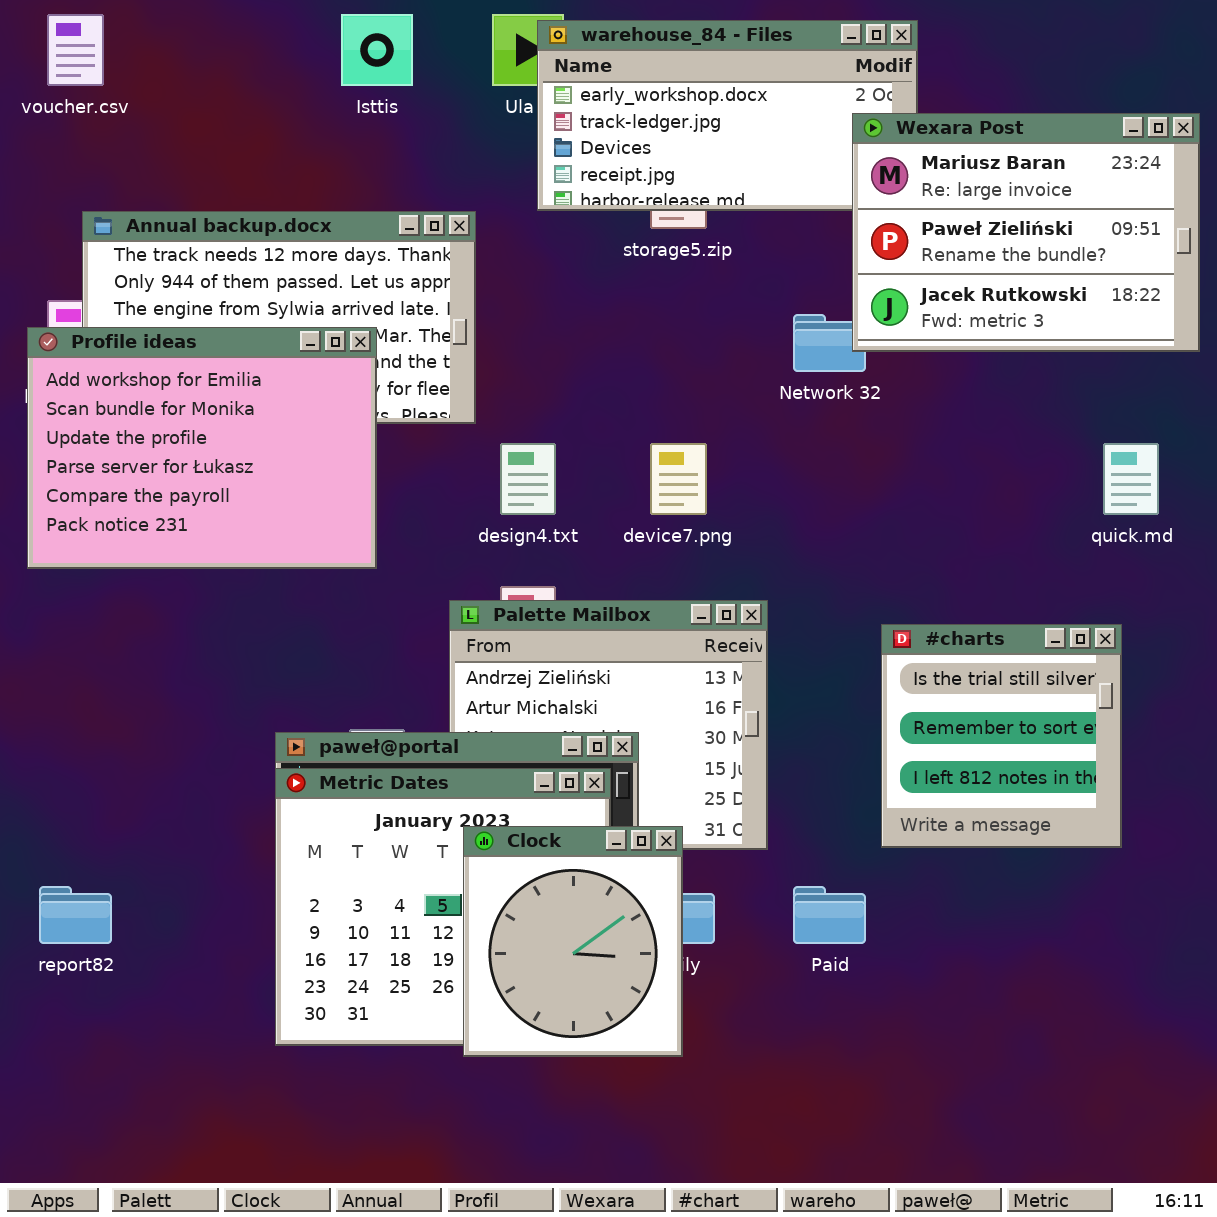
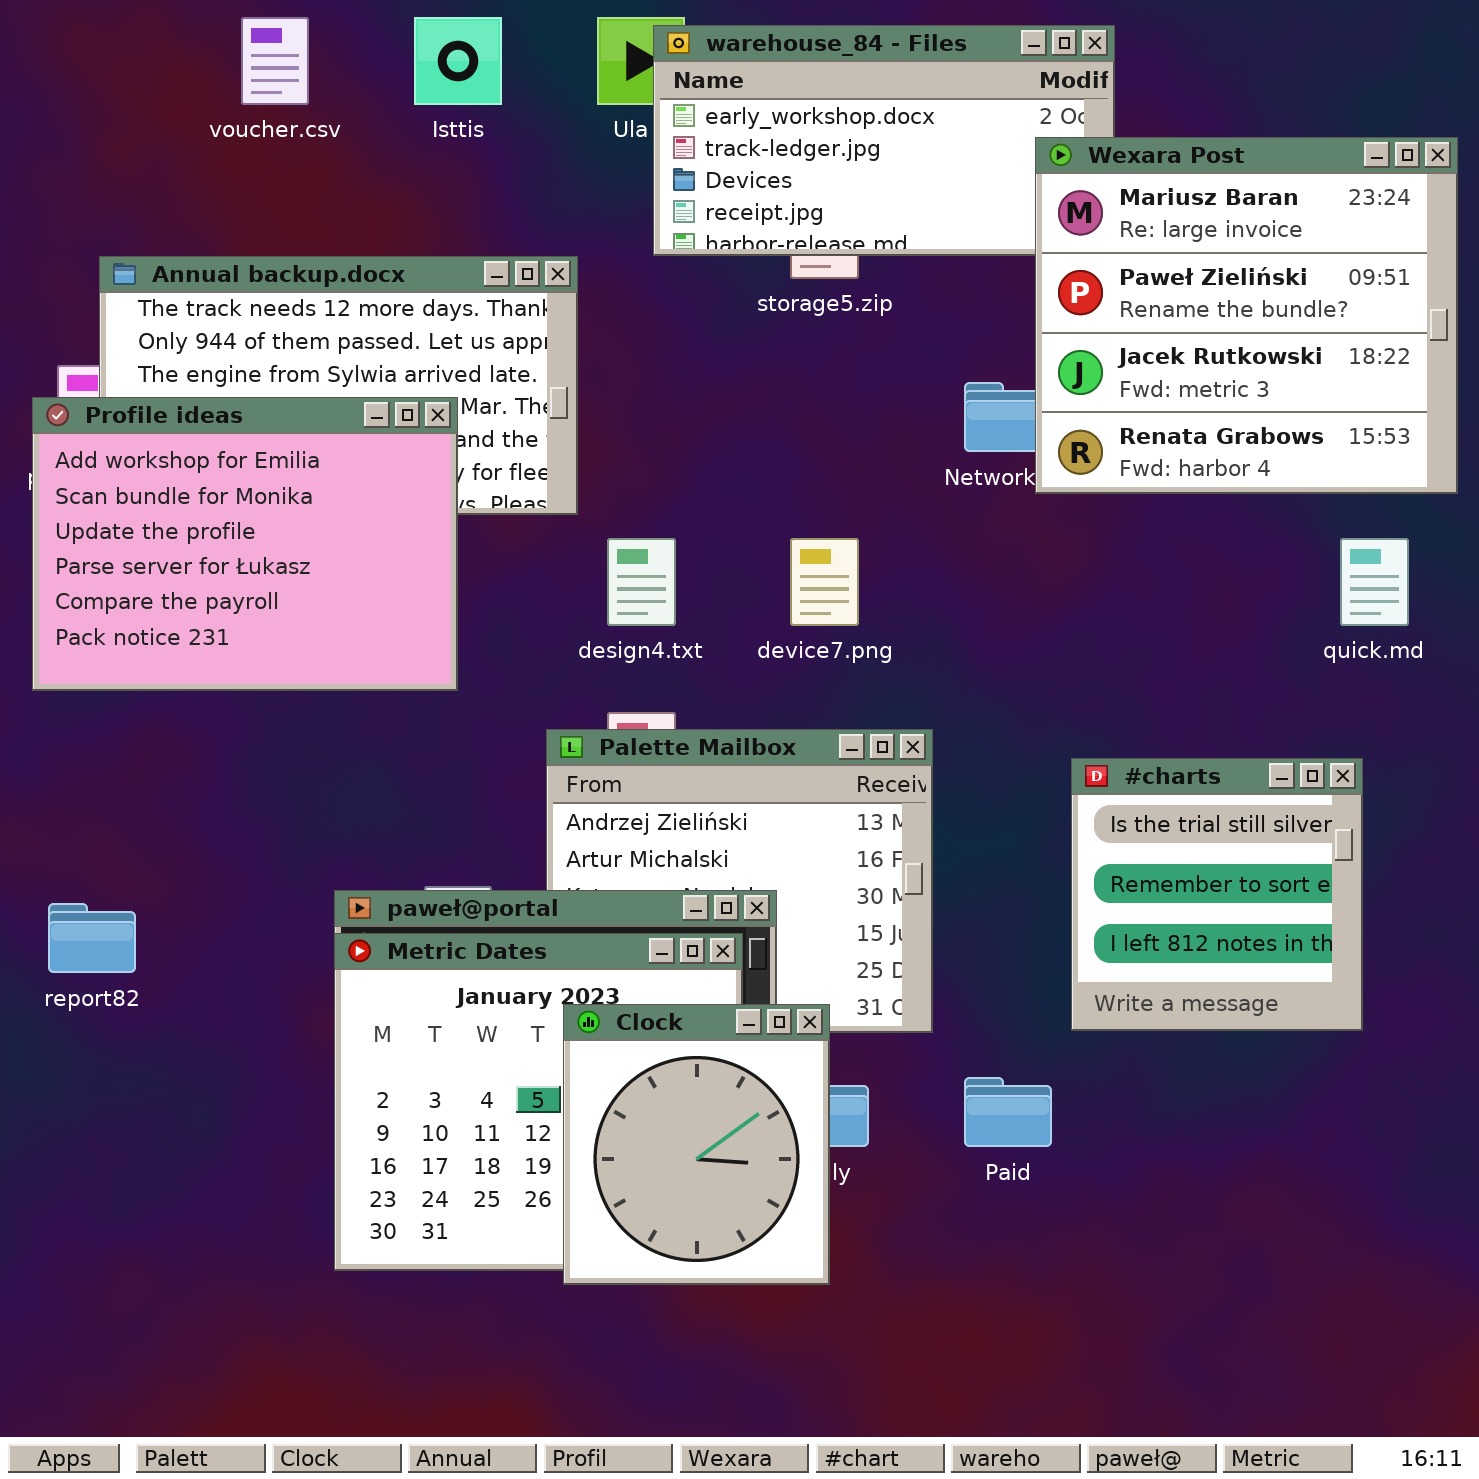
voucher.csv: [47,14,104,86] -> [241,17,309,105], moved
Wexara Post: [852,113,1200,352] -> [1035,137,1458,494], resized
report82: [39,886,112,944] -> [48,903,136,973], moved

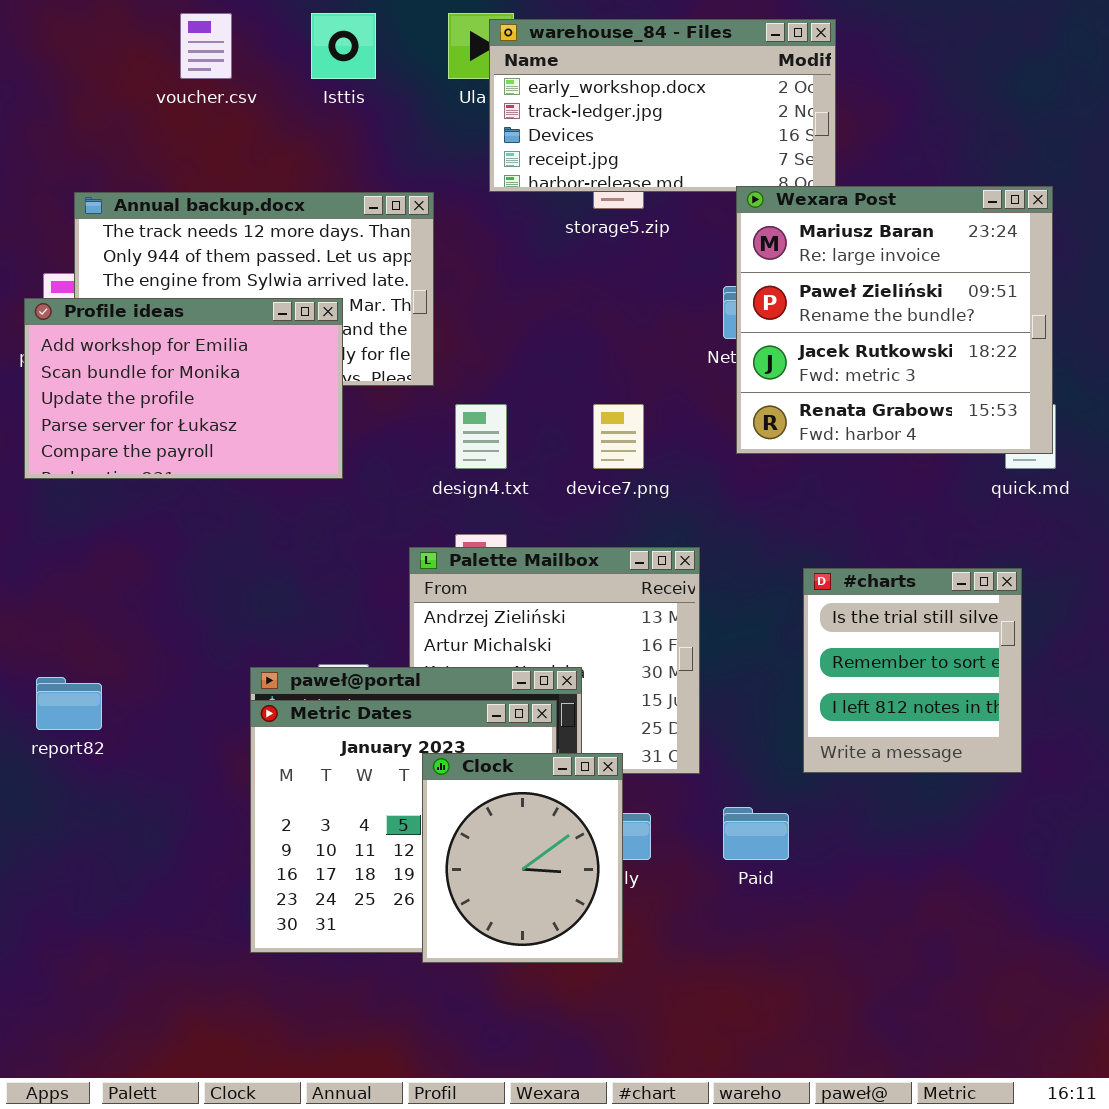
Wexara Post: [1035,137,1458,494] -> [736,186,1053,454], moved
Profile ideas: [32,397,458,691] -> [24,298,343,479], resized

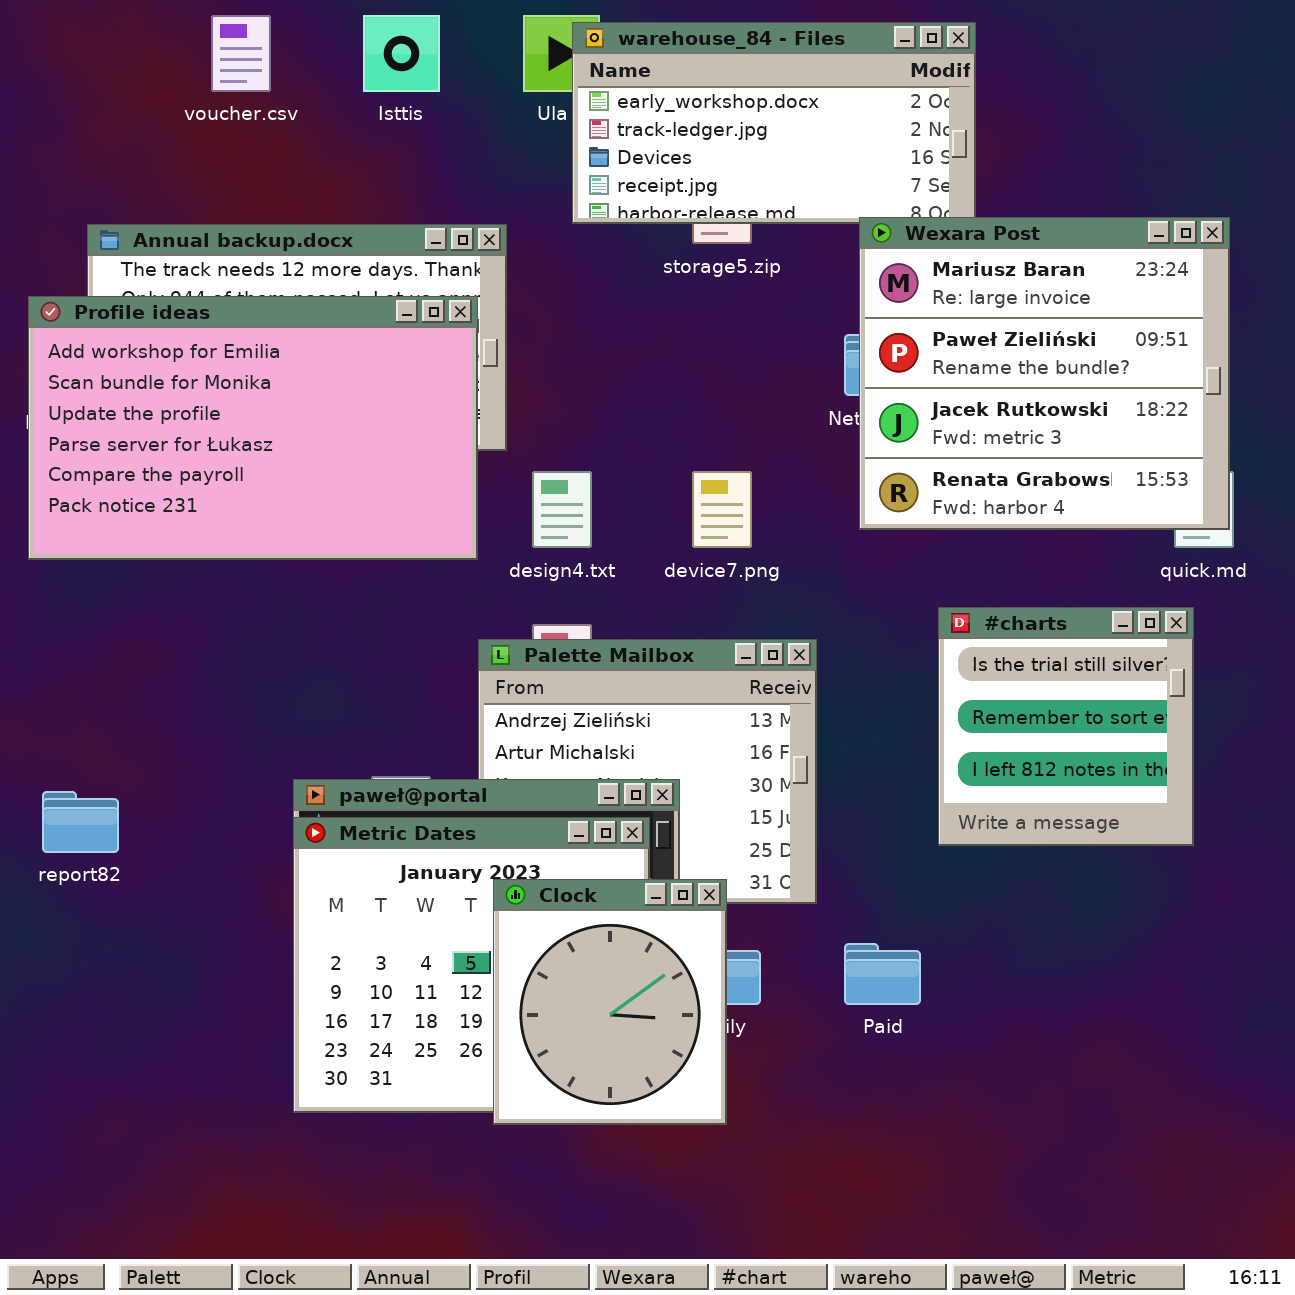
Profile ideas: [24,298,343,479] -> [28,296,478,560], resized
#charts: [803,568,1022,773] -> [938,607,1194,846], moved

